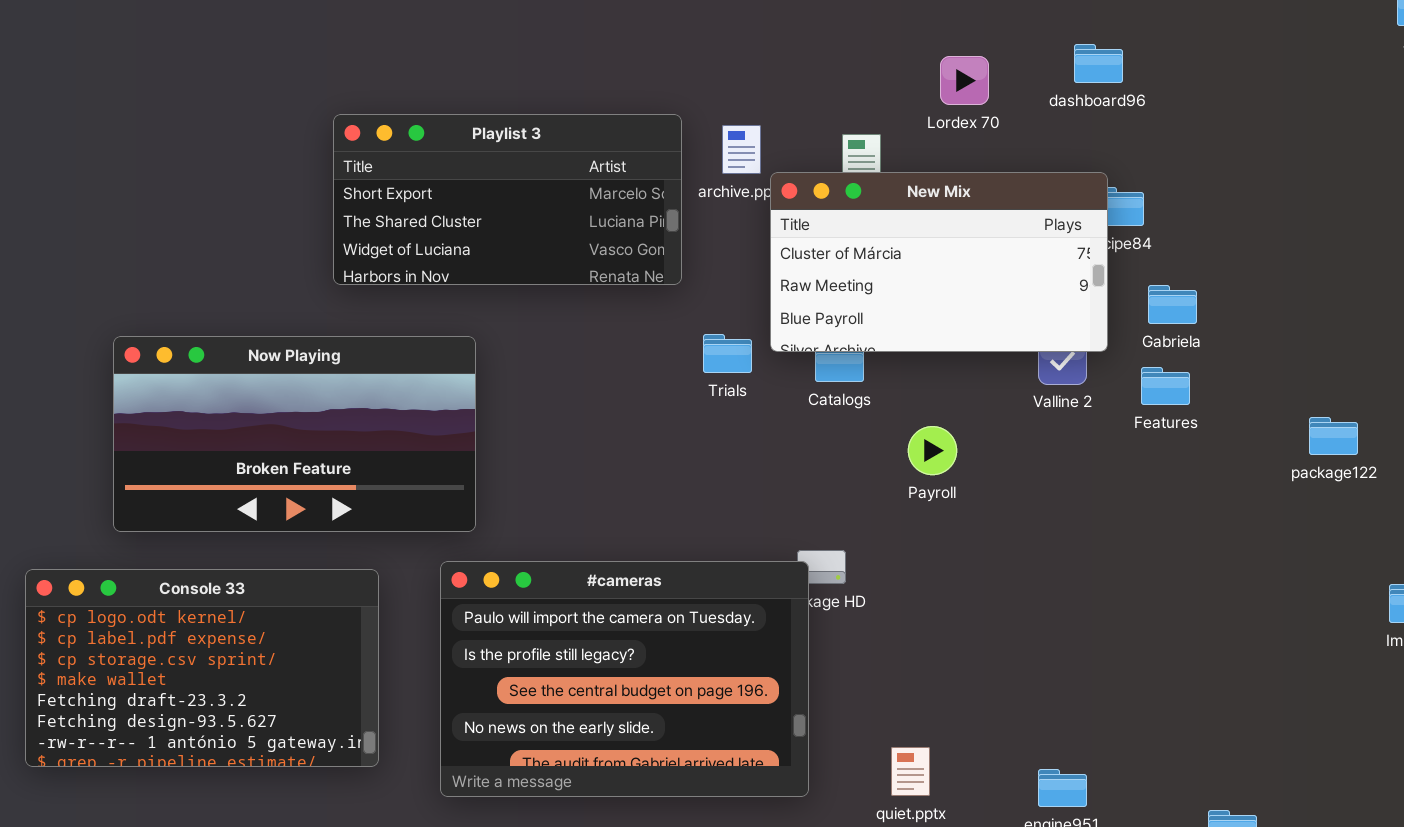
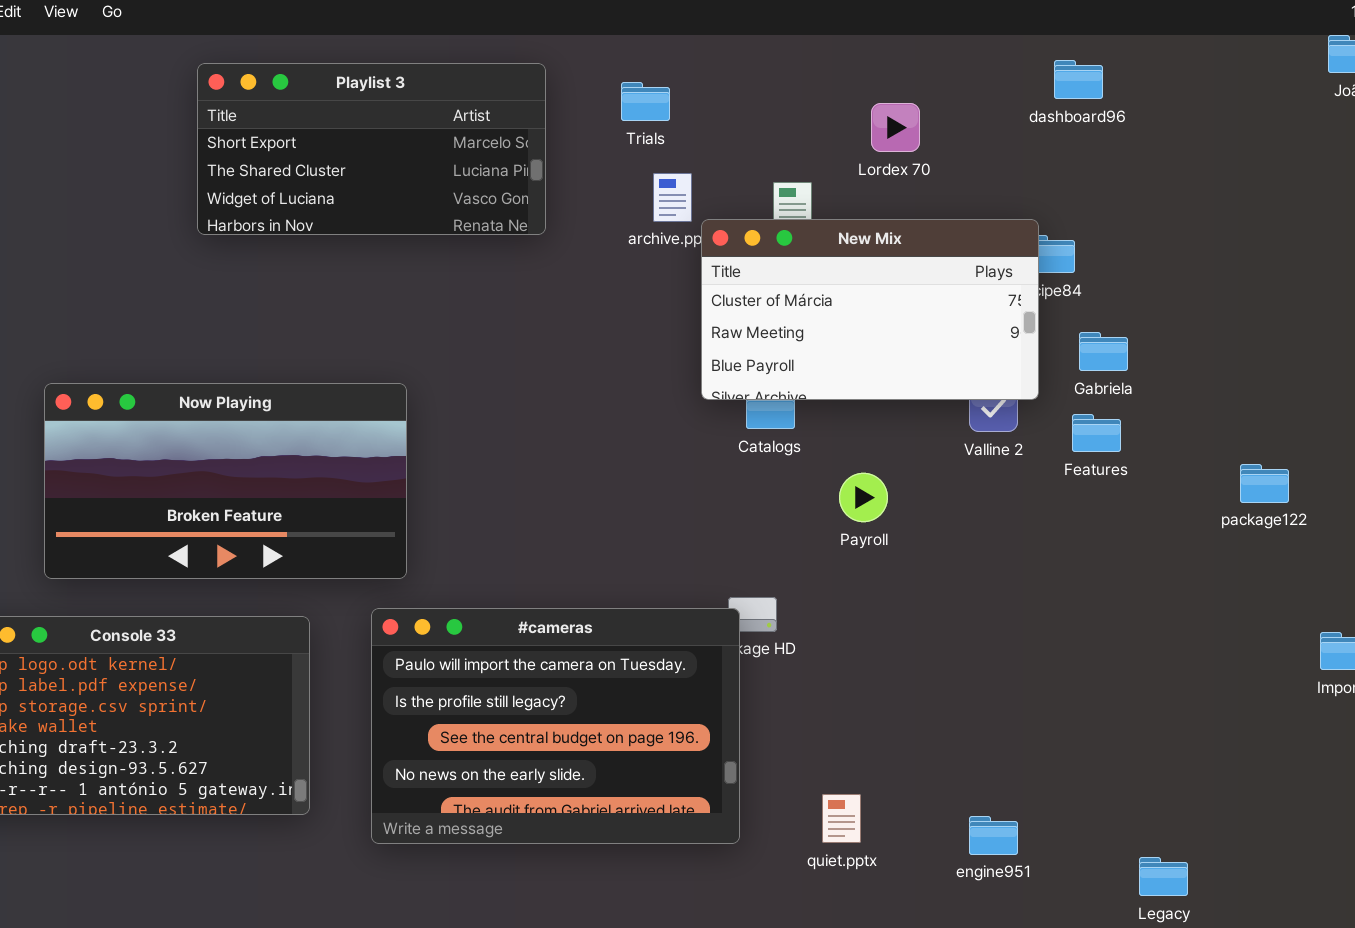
dashboard96: [1074,44,1123,83] -> [1054,60,1103,99], moved
Playlist 3: [333,114,682,285] -> [197,63,546,235], moved
Trials: [703,334,752,373] -> [621,82,670,121], moved

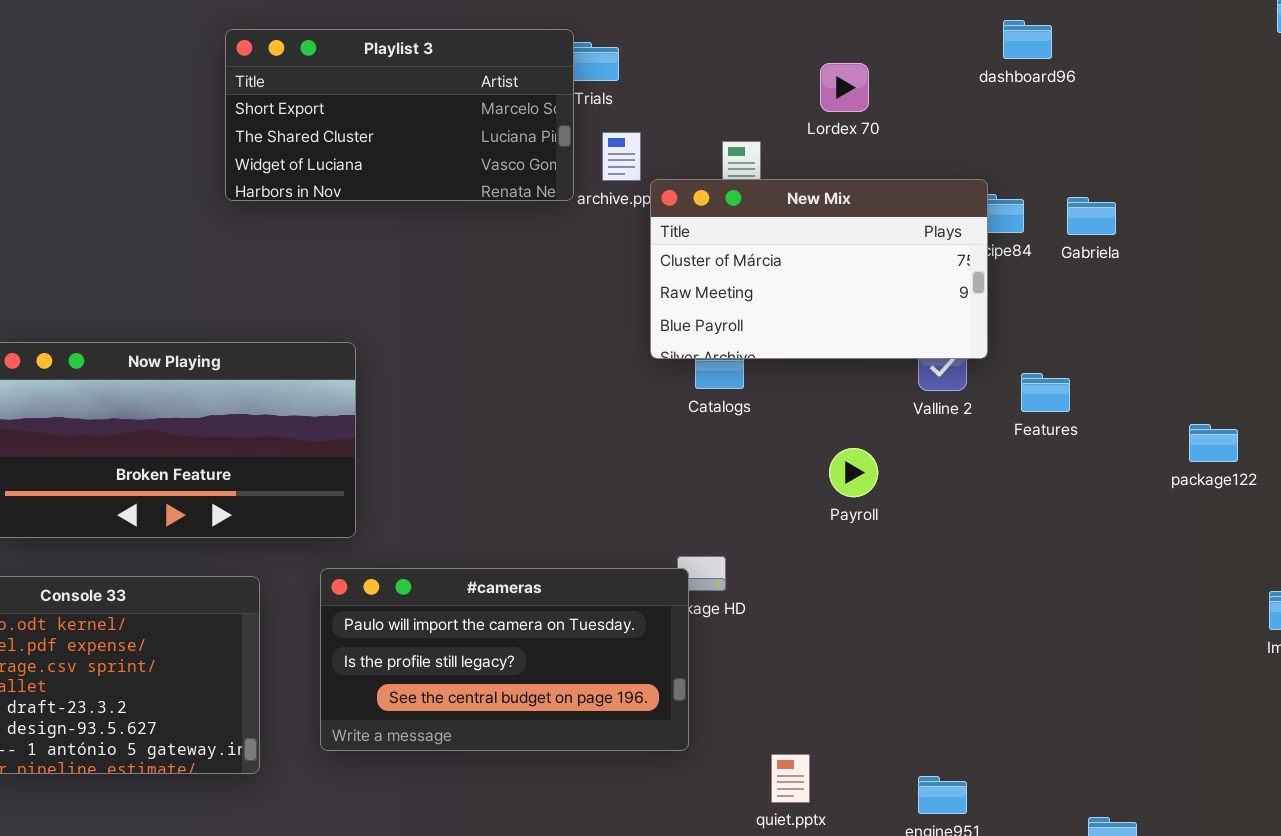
Playlist 3: [197,63,546,235] -> [225,29,574,201], moved
Gabriela: [1079,332,1128,371] -> [1067,197,1116,235], moved
Payroll: [839,473,888,522] -> [829,448,878,497], moved
#cameras: [371,608,740,844] -> [320,568,689,751], resized

